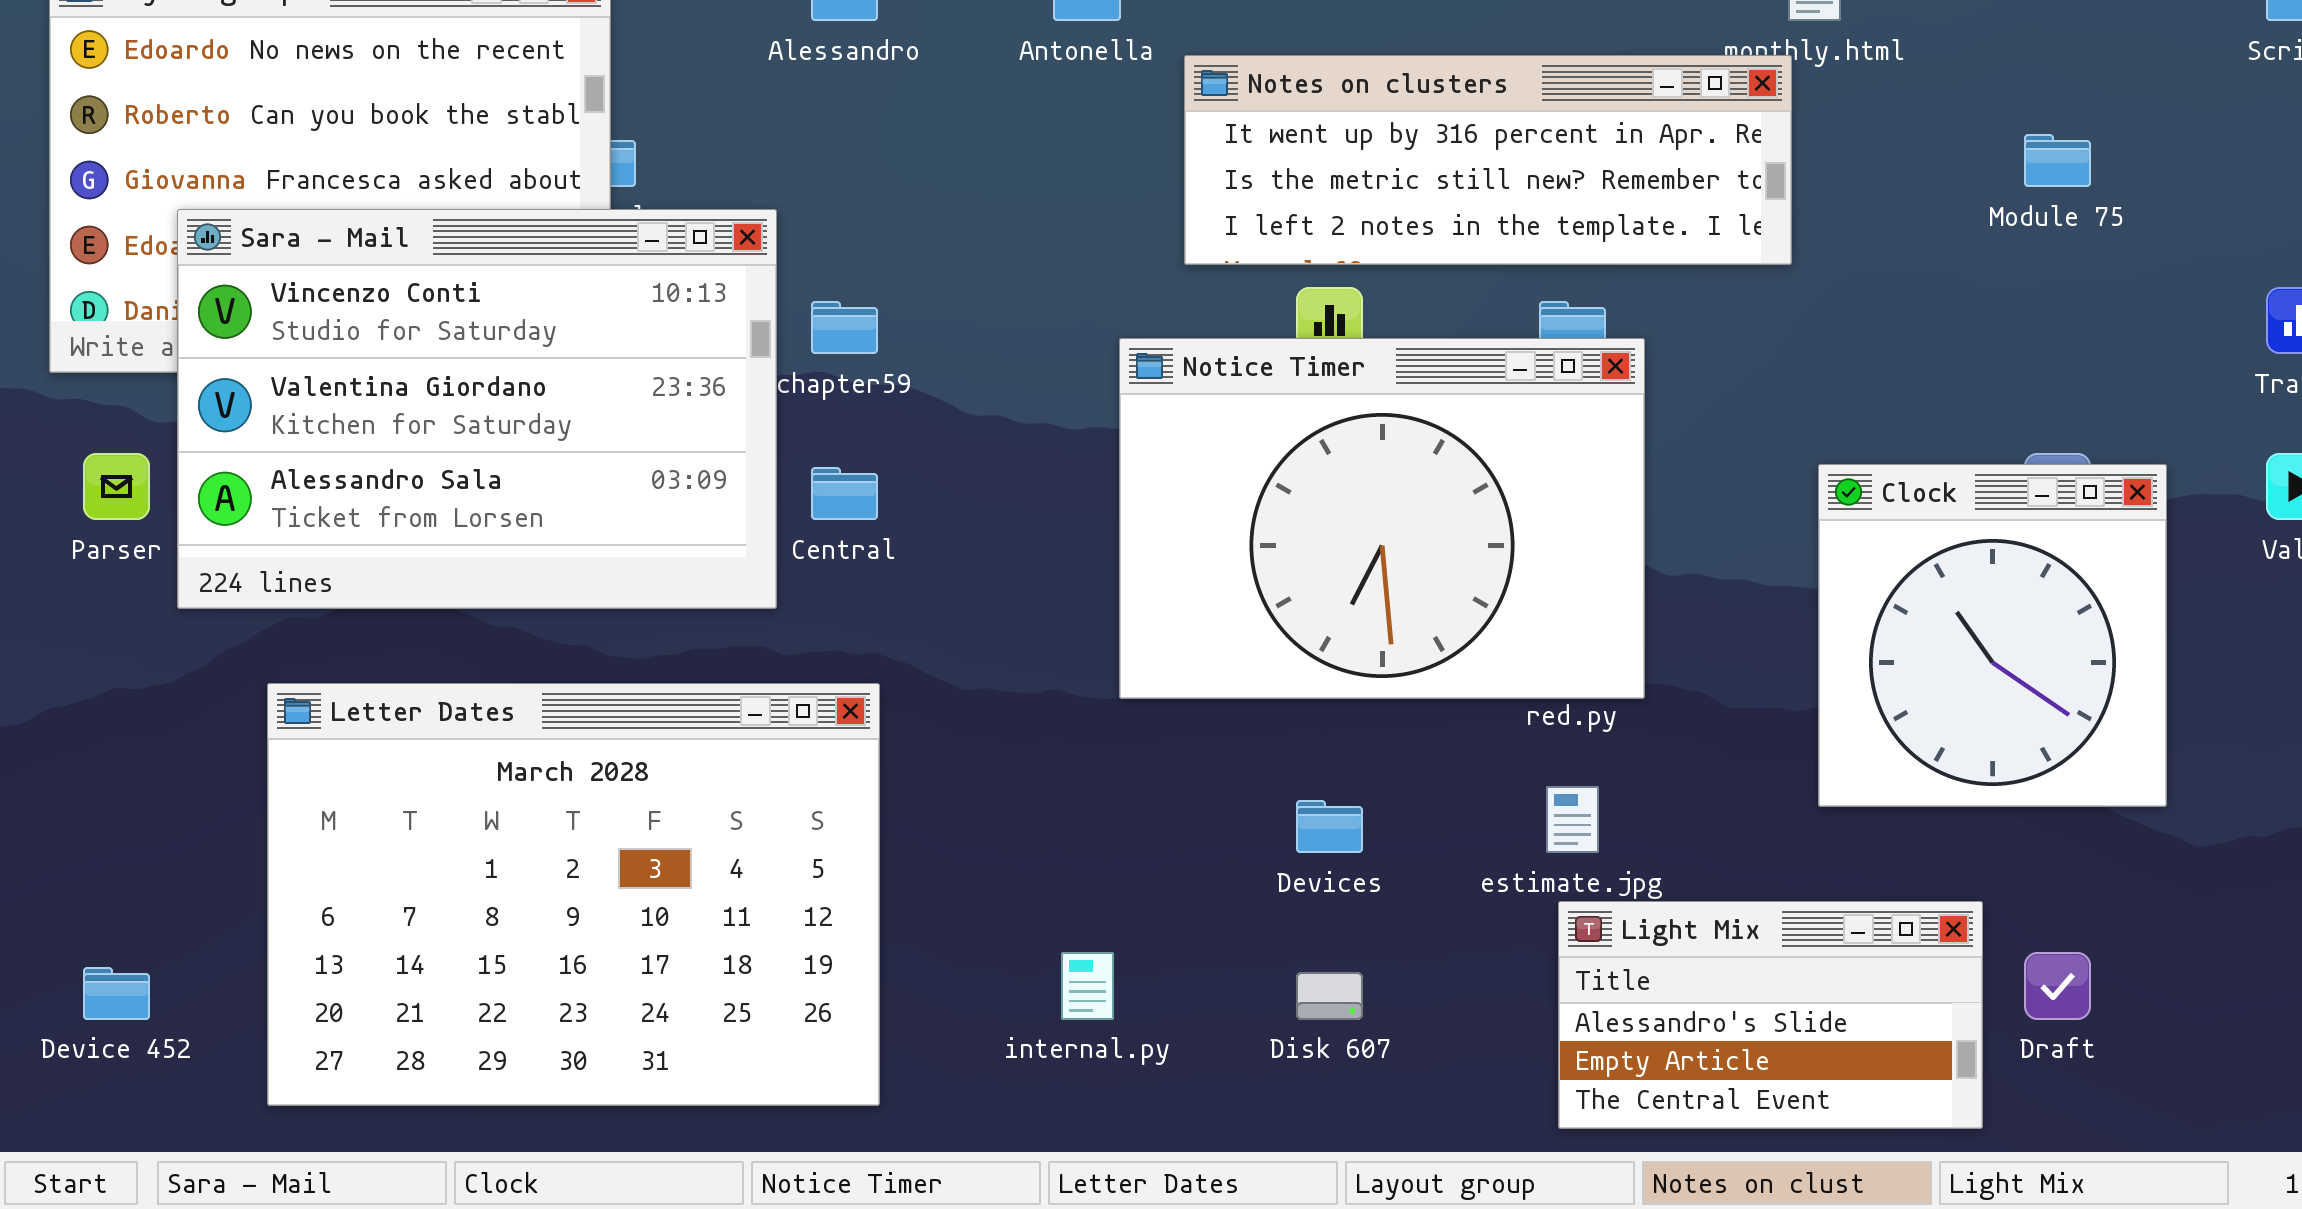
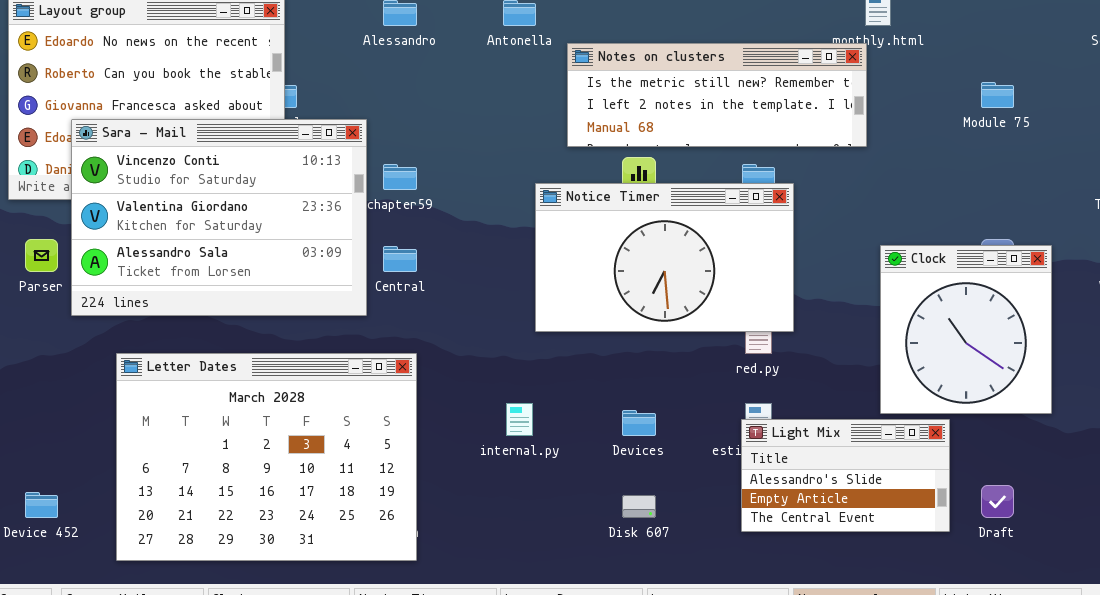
Notes on clusters: [1184,55,1792,265] -> [567,43,867,147], scrolled down 1 row
Notice Timer: [1119,338,1645,699] -> [535,183,794,332], resized
Light Mix: [1558,901,1983,1129] -> [741,419,950,532], moved
internal.py: [1061,952,1114,1020] -> [506,403,533,436], moved

